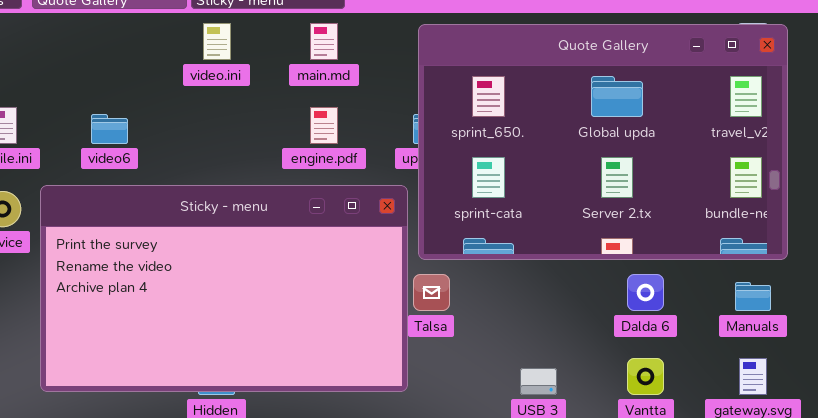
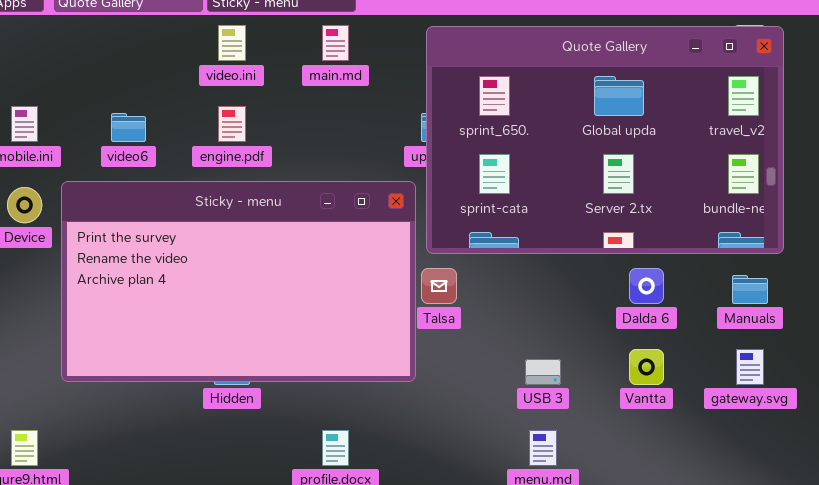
engine.pdf: [310,107,338,144] -> [218,106,246,142], moved

